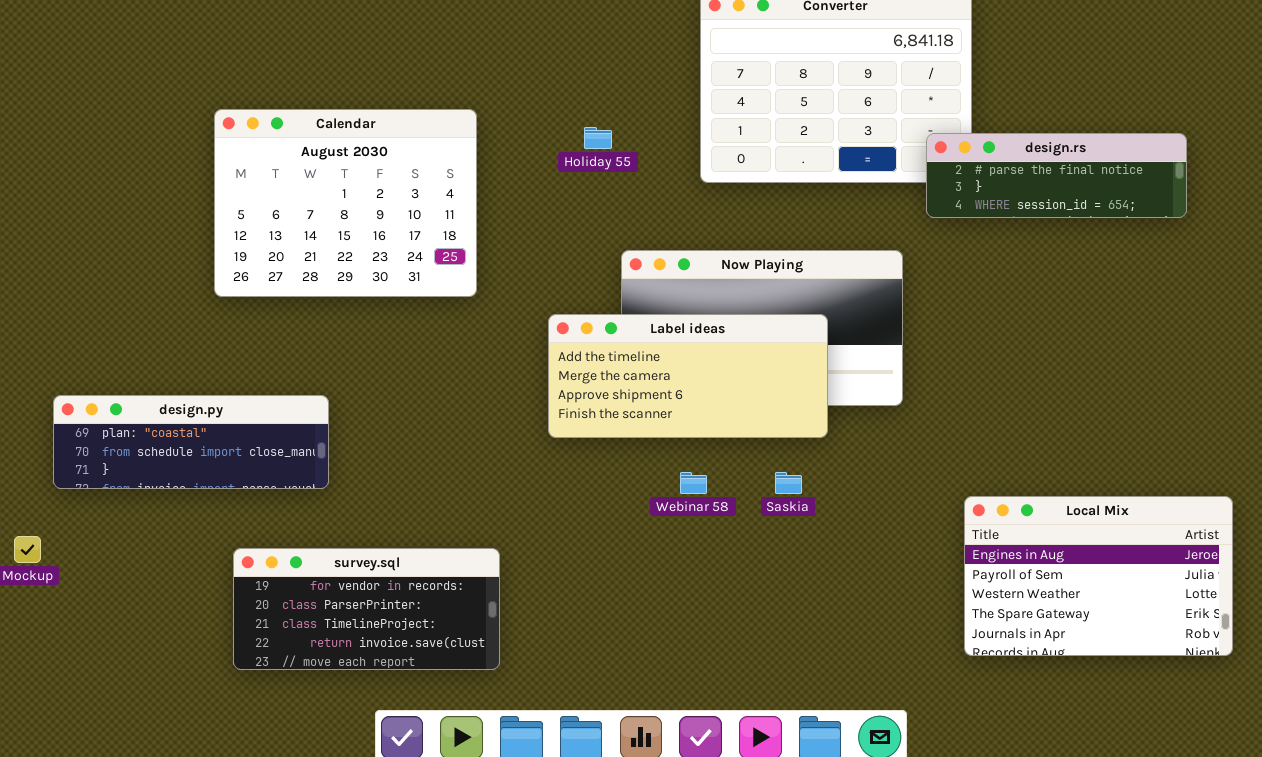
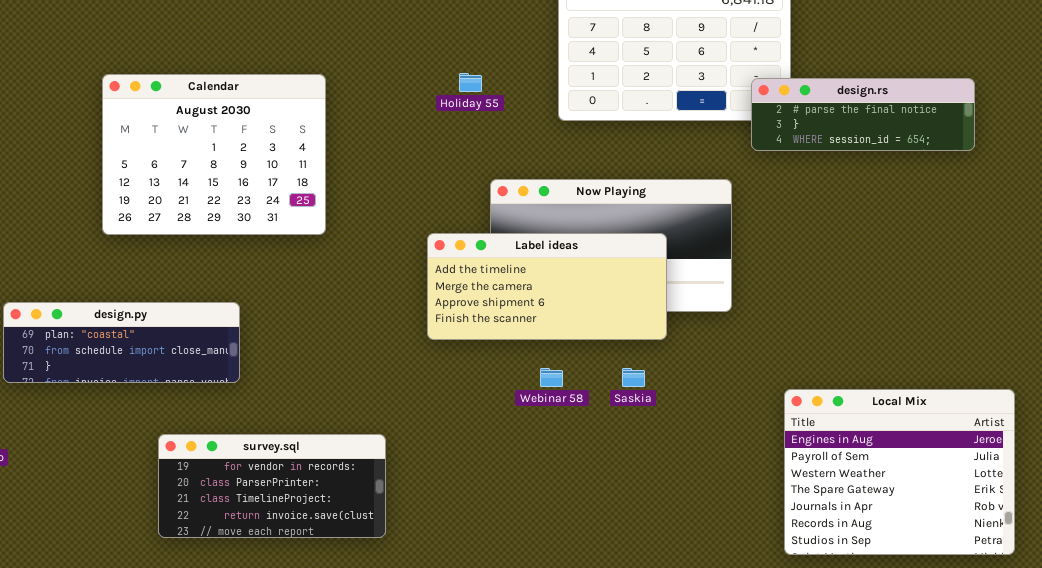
Calendar: [214,109,477,297] -> [102,74,326,235], moved
Local Mix: [964,496,1233,656] -> [784,389,1015,555], resized

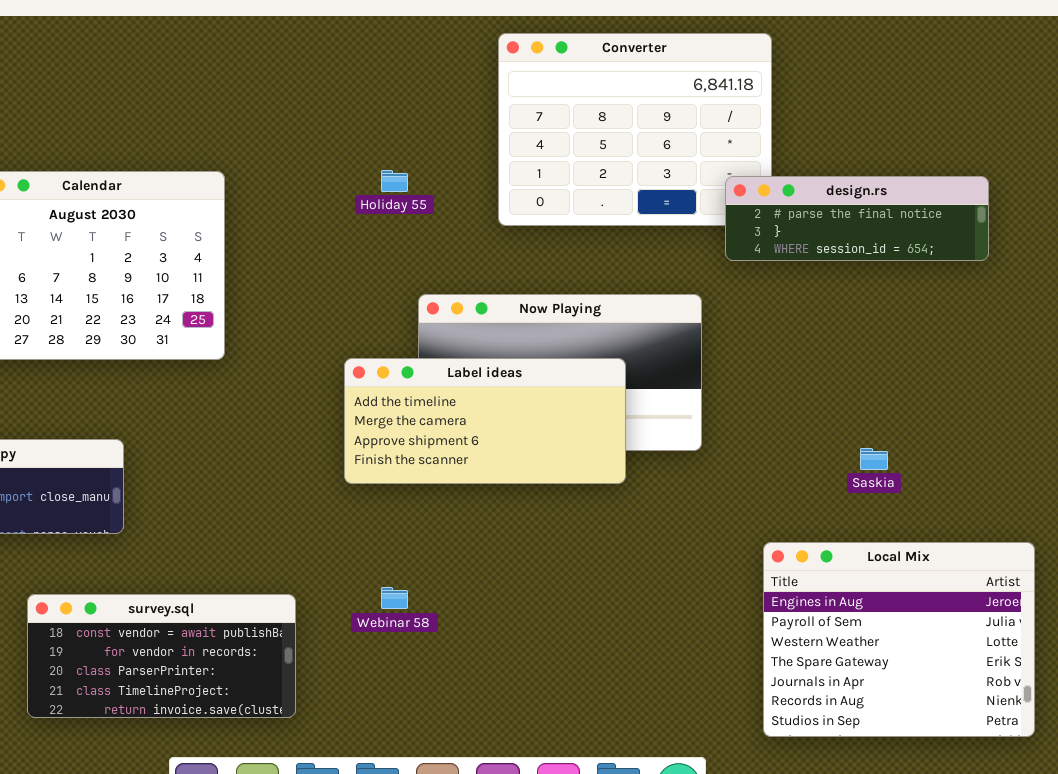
Webinar 58: [540,368,563,387] -> [381,587,408,609], moved
Saskia: [622,368,645,387] -> [860,448,888,470], moved
survey.sql: [158,434,386,538] -> [27,594,296,718], scrolled up 1 row

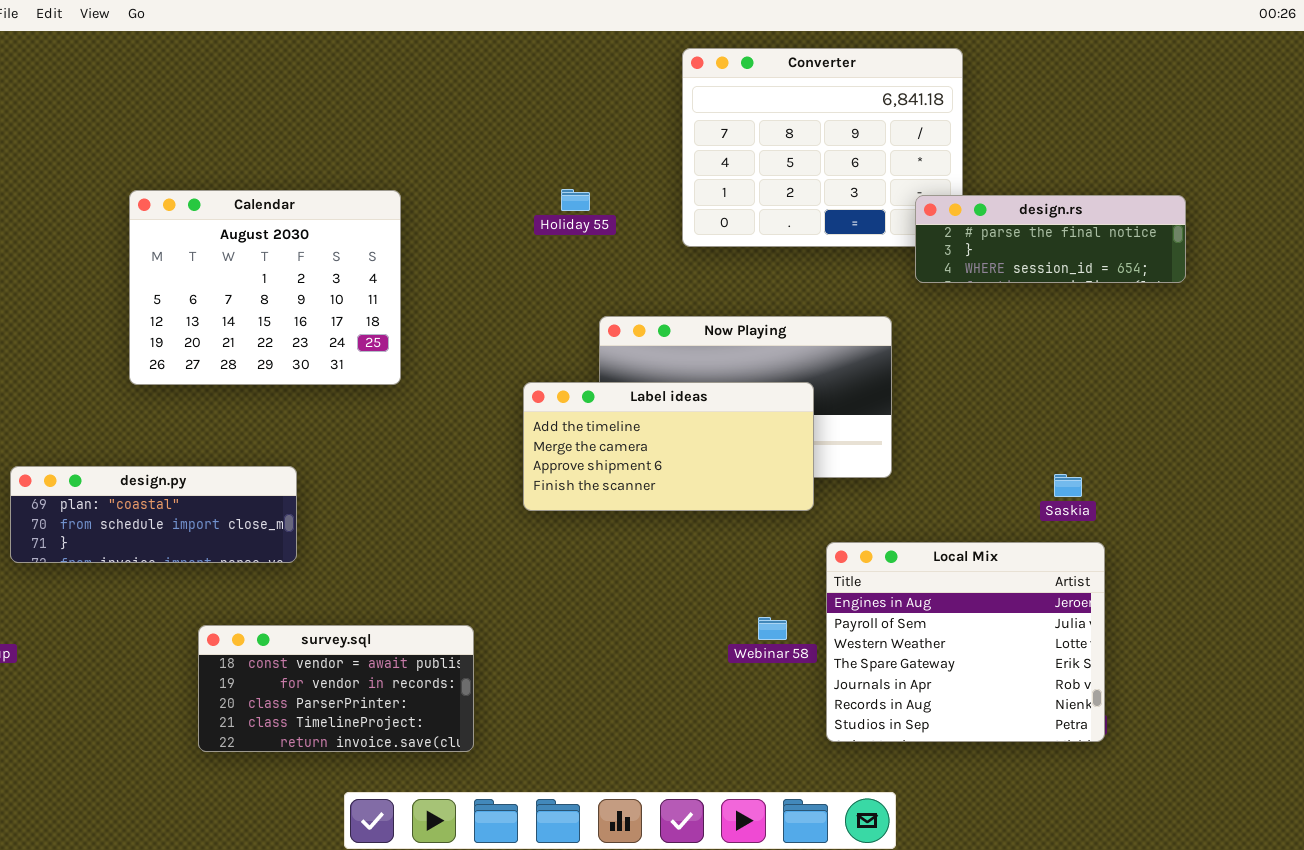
Local Mix: [763,542,1035,737] -> [826,542,1105,742], moved
Webinar 58: [381,587,408,609] -> [758,617,787,640], moved

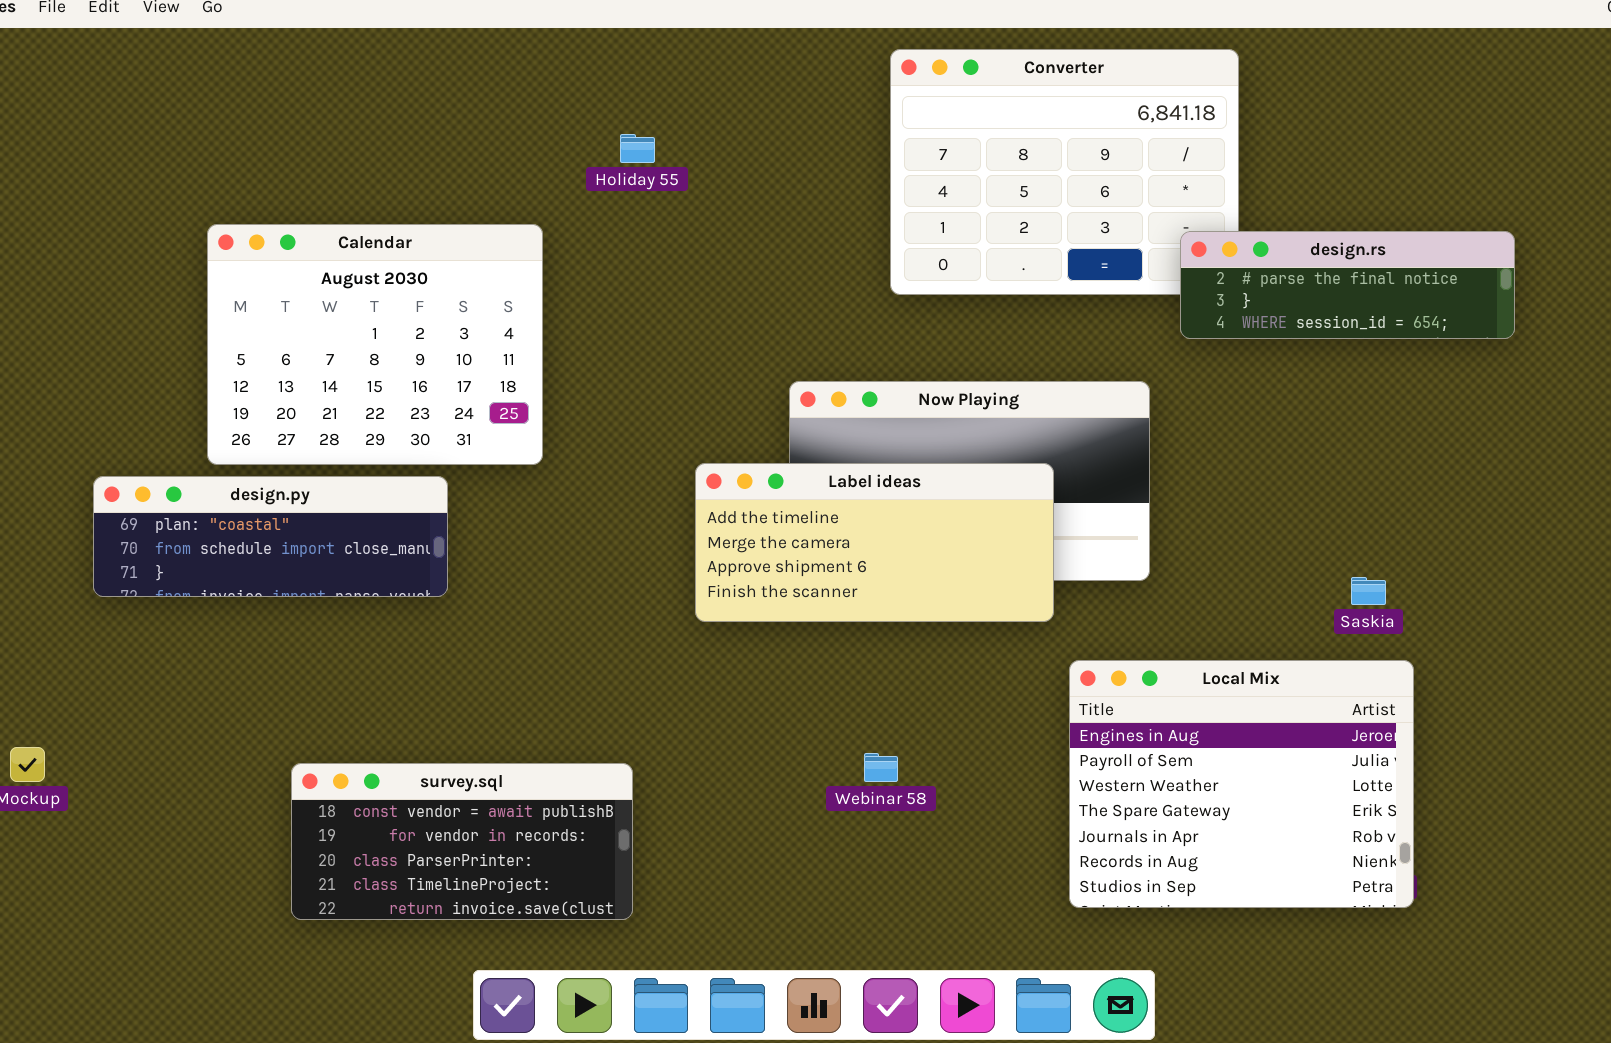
Holiday 55: [561,189,590,211] -> [620,134,655,163], moved
design.py: [10,466,297,563] -> [93,476,448,597], moved
Webinar 58: [758,617,787,640] -> [864,753,898,782], moved

